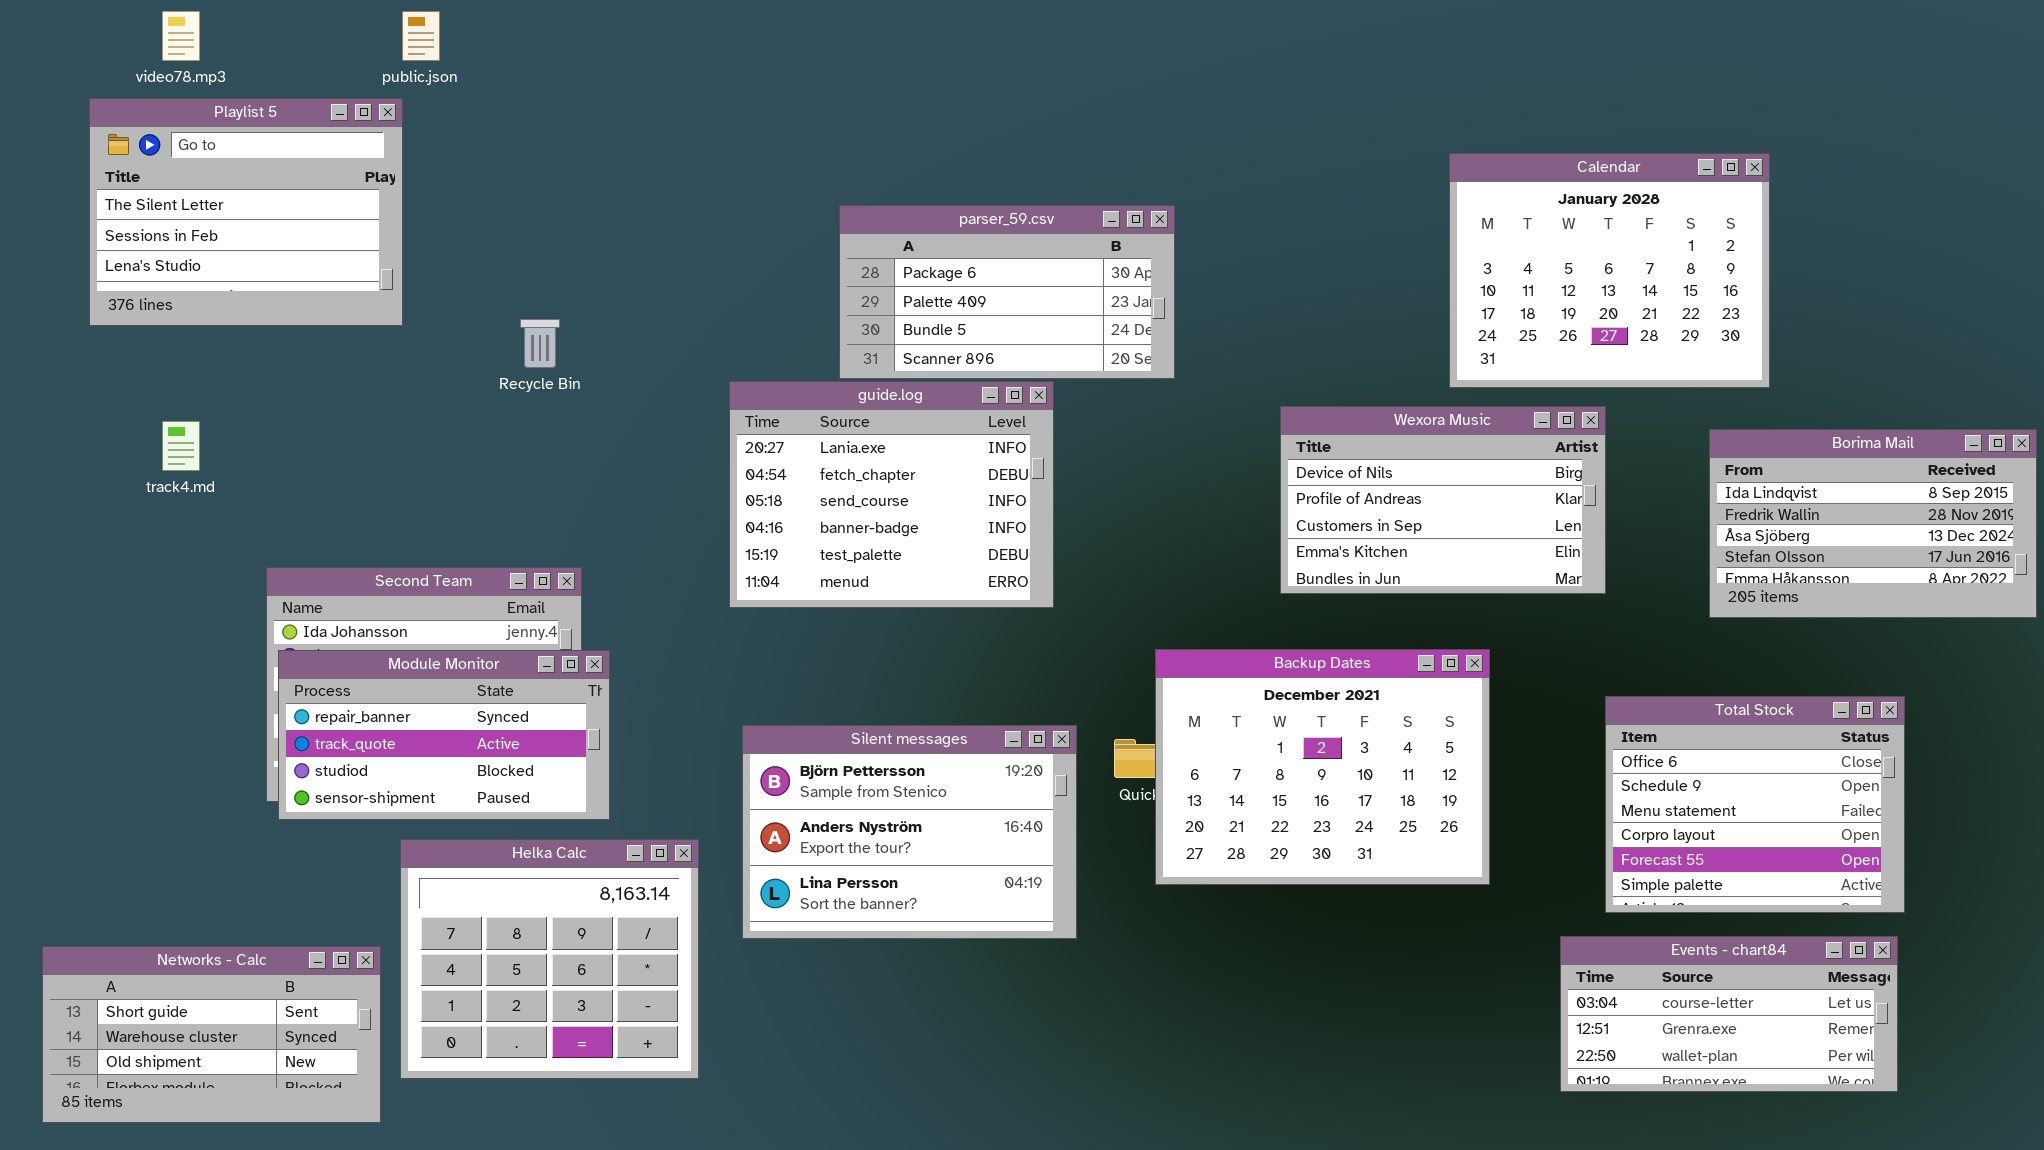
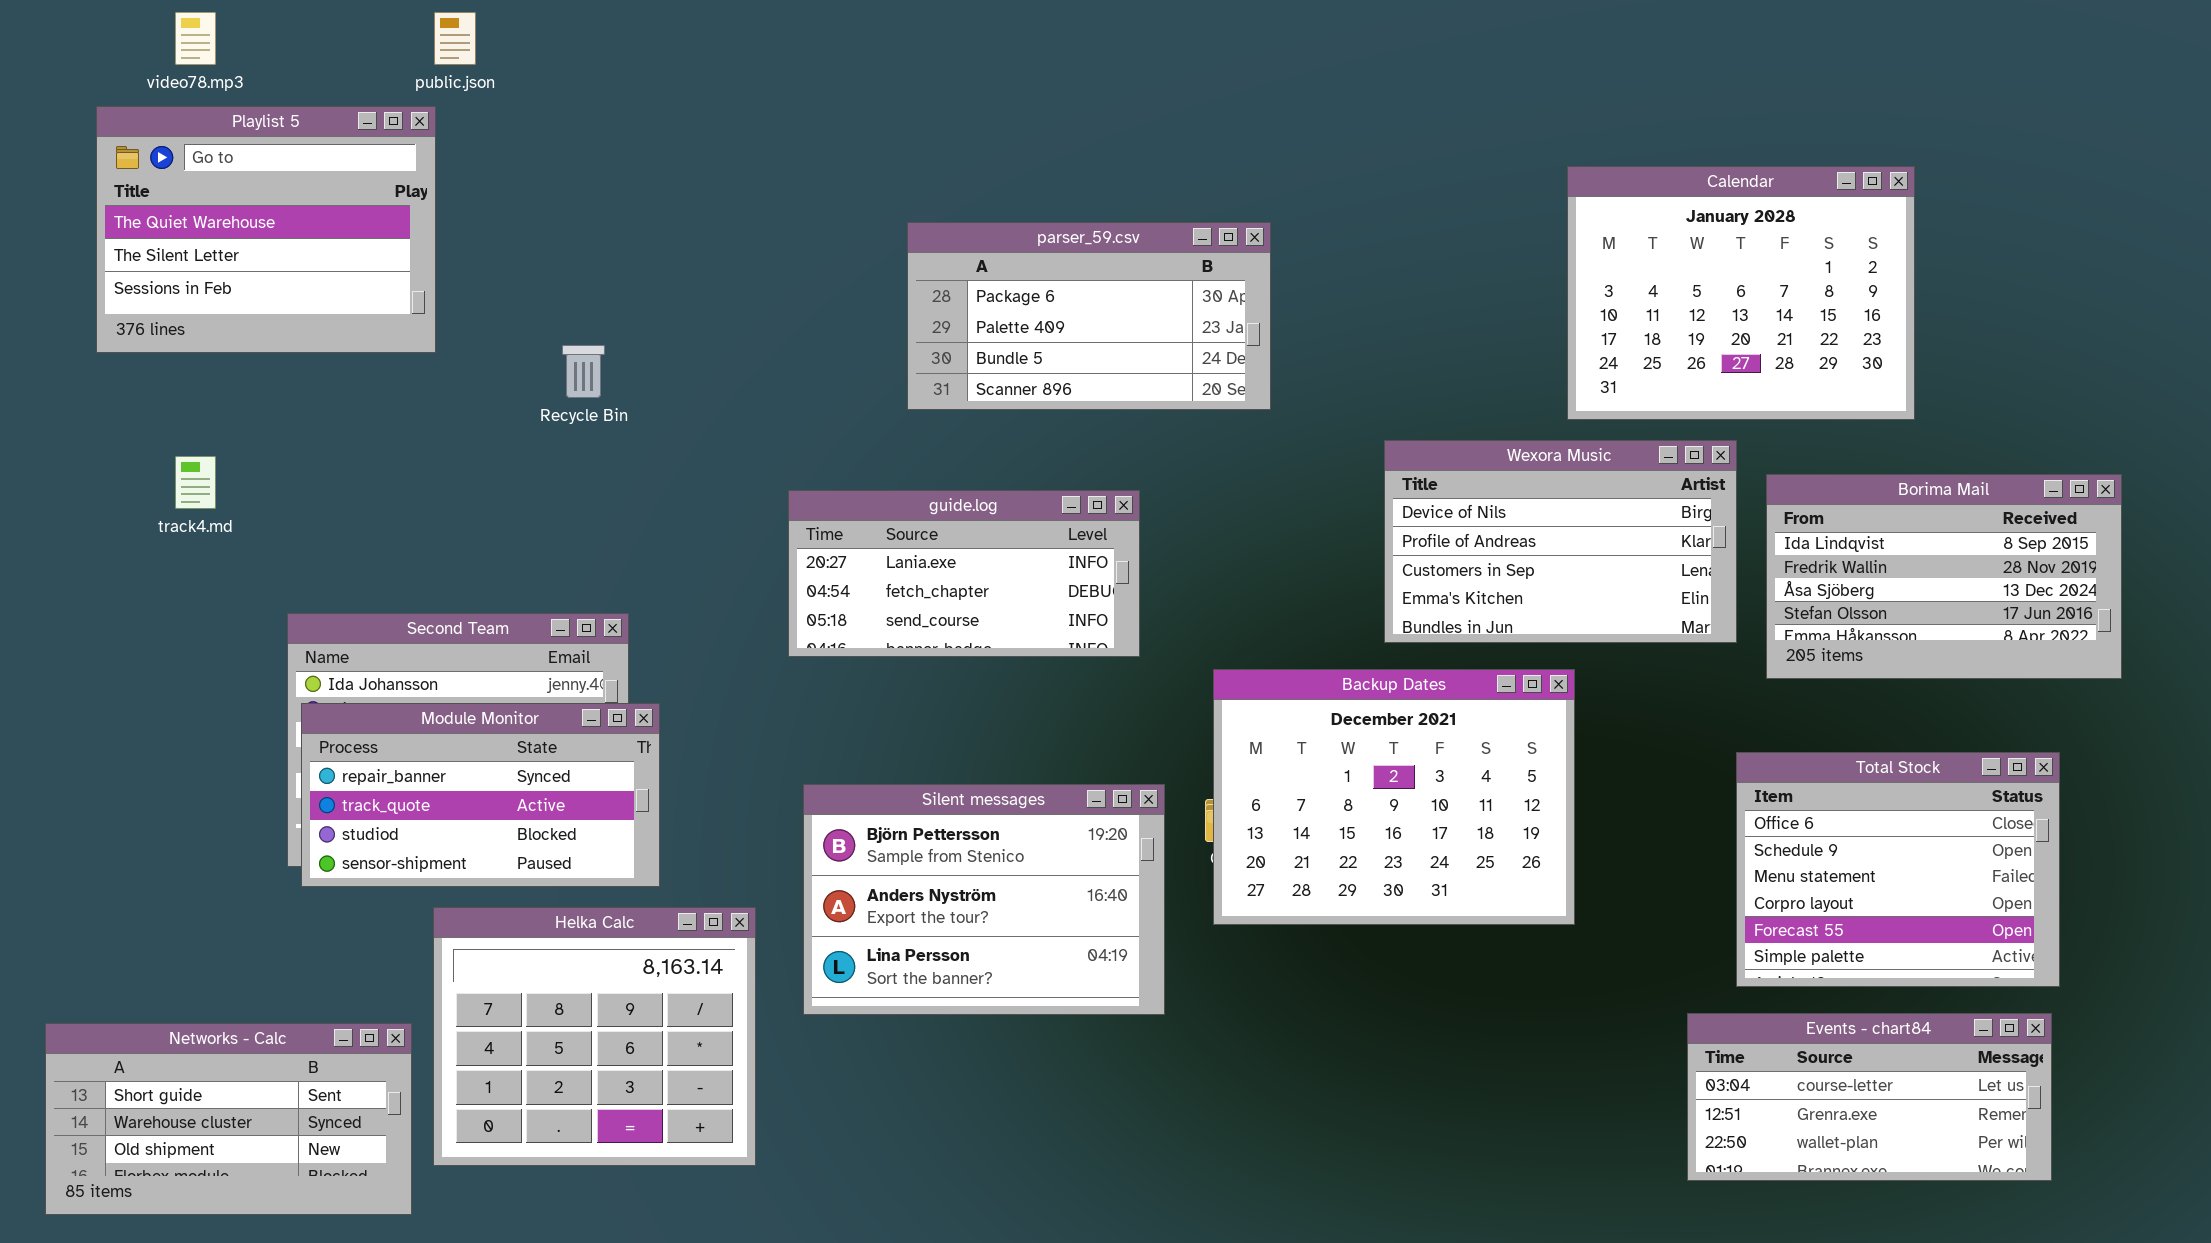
Playlist 5: [89,98,403,326] -> [96,106,436,353], scrolled up 1 row
guide.log: [729,381,1054,608] -> [788,490,1140,657], resized
Borima Mail: [1709,429,2037,618] -> [1766,474,2122,679], moved
Backup Dates: [1155,649,1490,885] -> [1213,669,1575,925], moved

